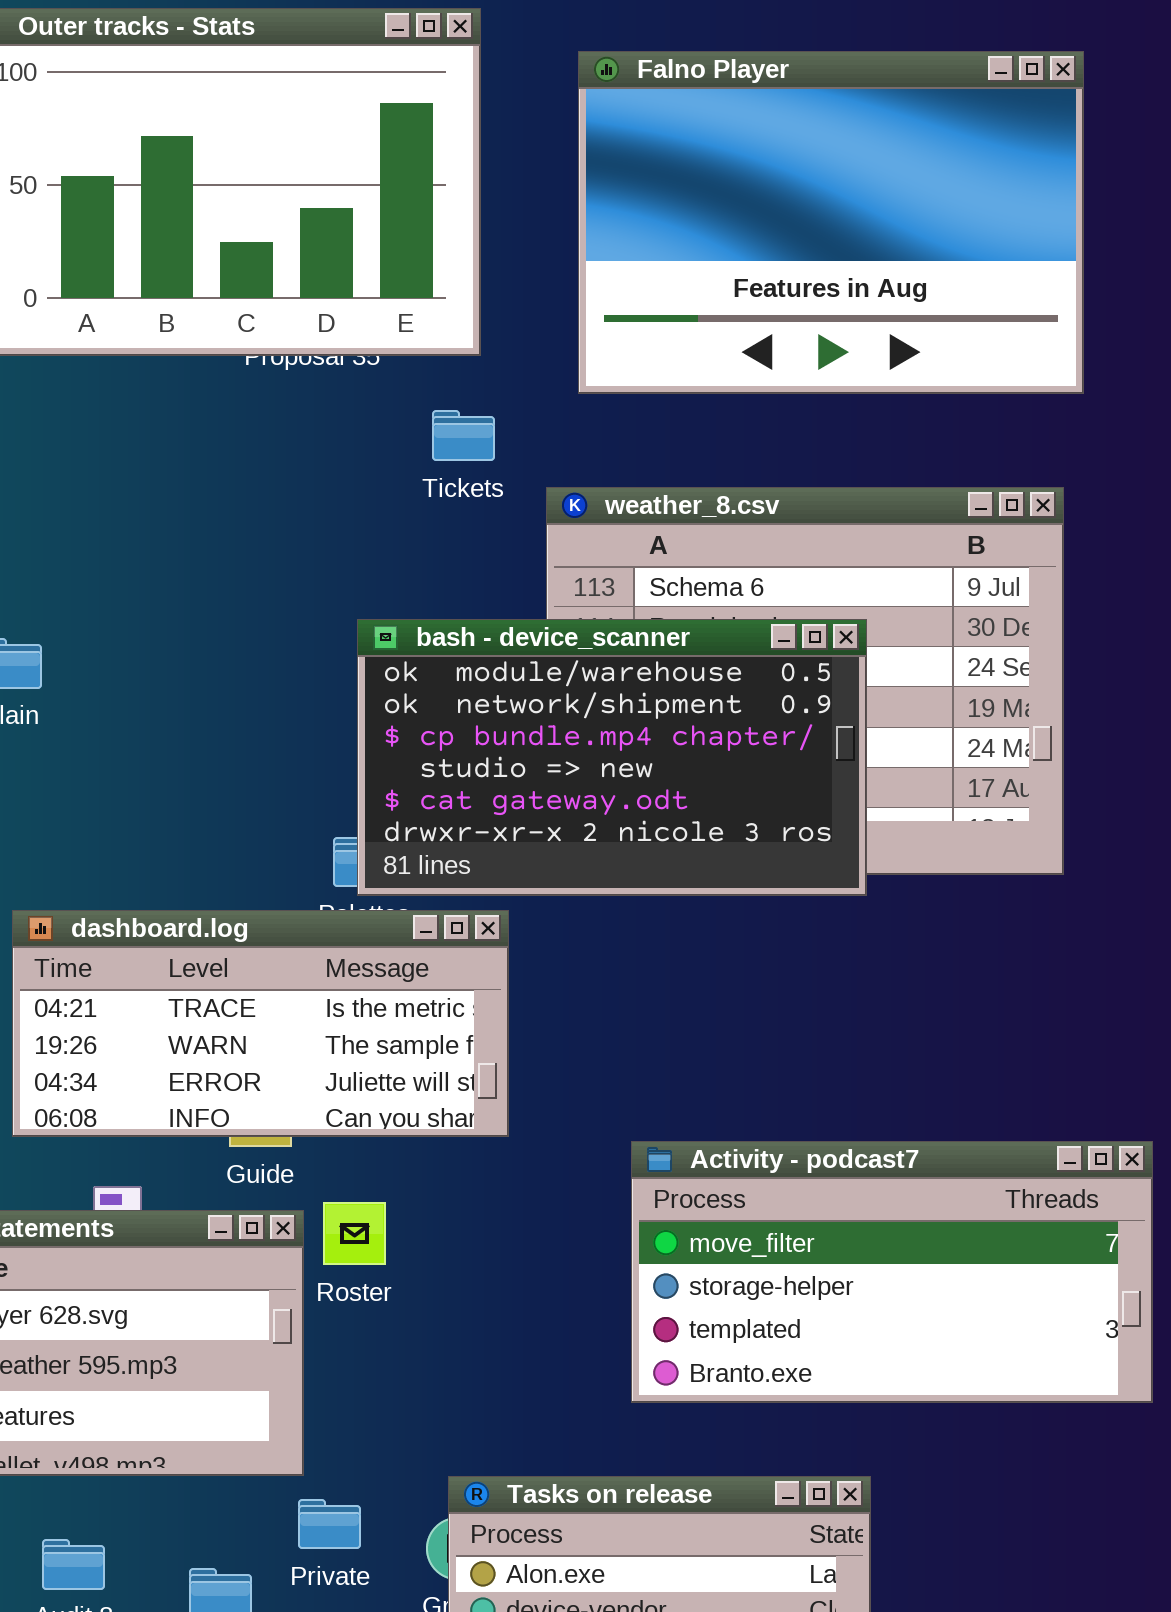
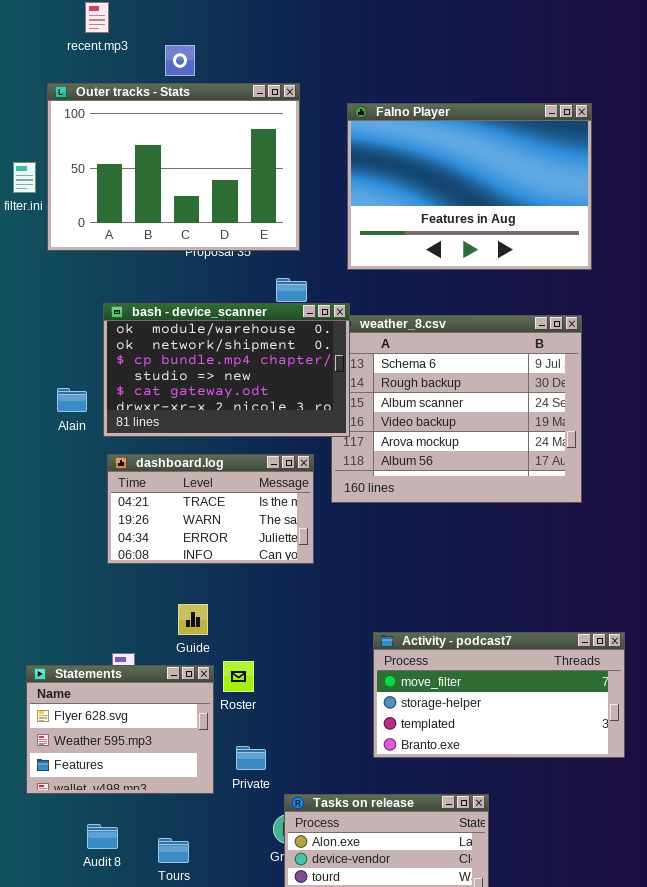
bash - device_scanner: [357,619,867,896] -> [103,303,350,437], moved
dashboard.log: [12,910,509,1137] -> [107,454,314,564], moved, resized
Private: [298,1499,361,1549] -> [236,746,266,770], moved

